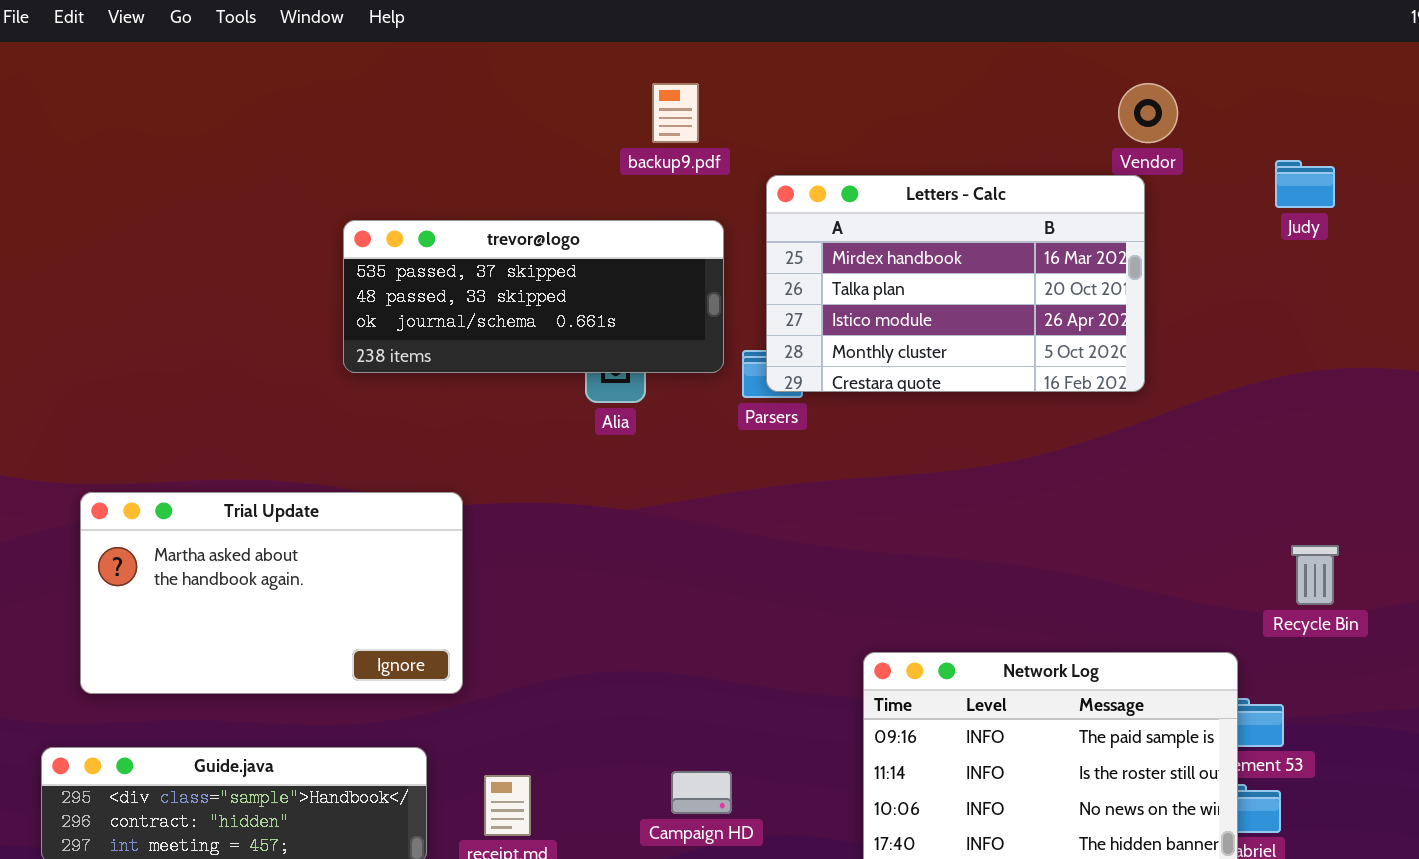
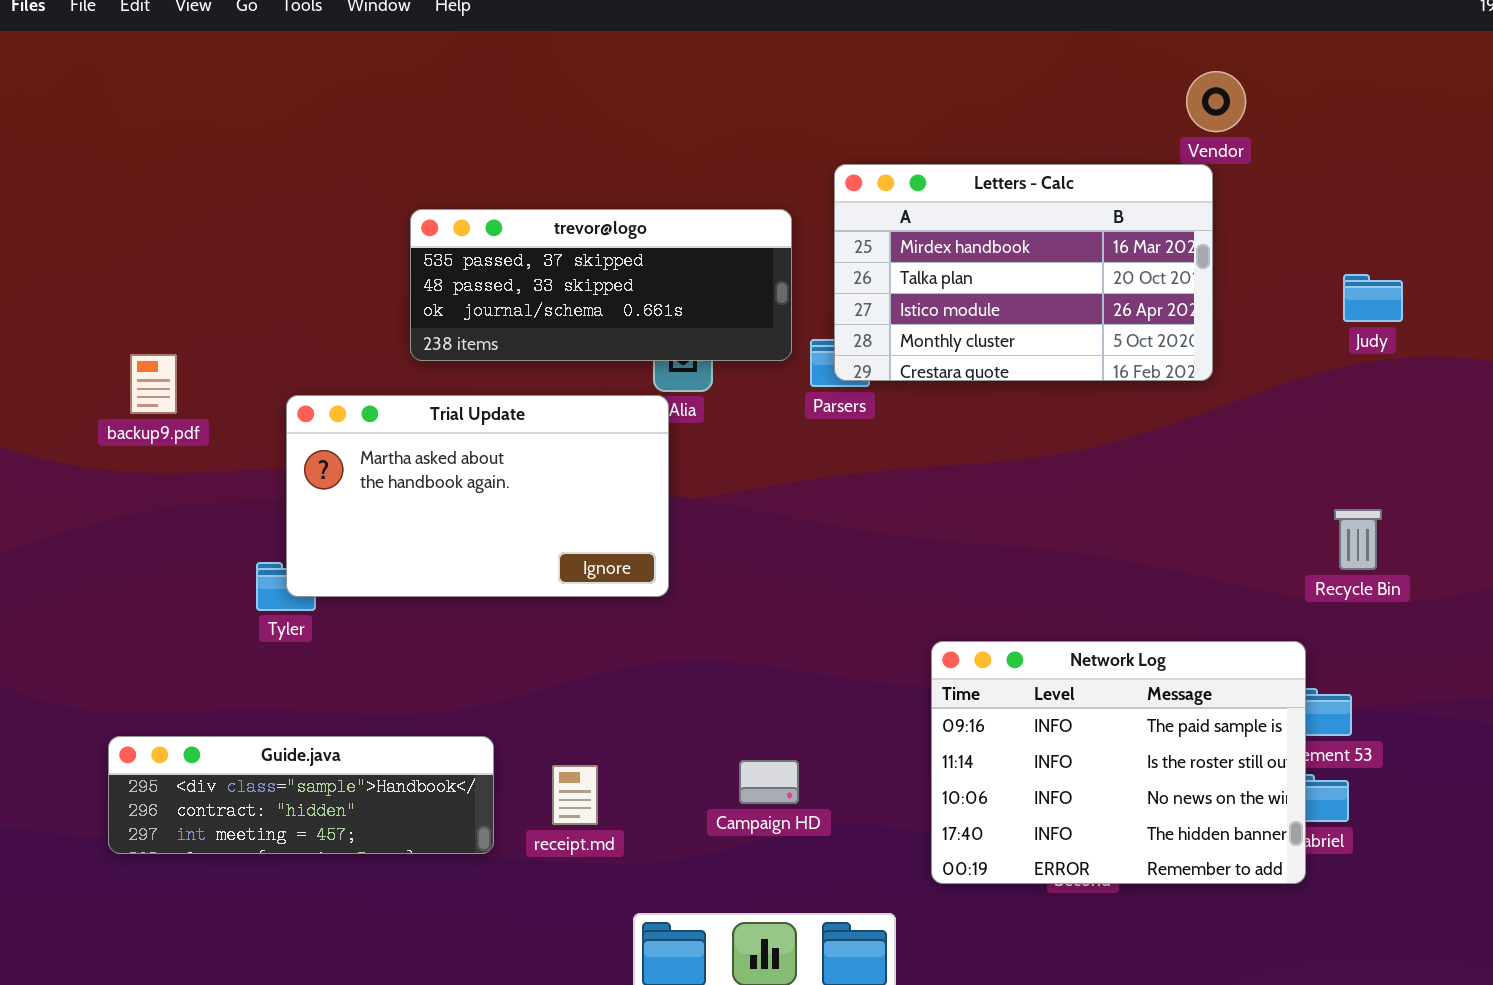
backup9.pdf: [652,83,699,143] -> [130,354,177,414], moved
Judy: [1275,160,1335,208] -> [1343,274,1403,322], moved
Trial Update: [80,492,463,694] -> [286,395,669,597], moved
Recycle Bin: [1291,545,1339,605] -> [1334,509,1382,570], moved

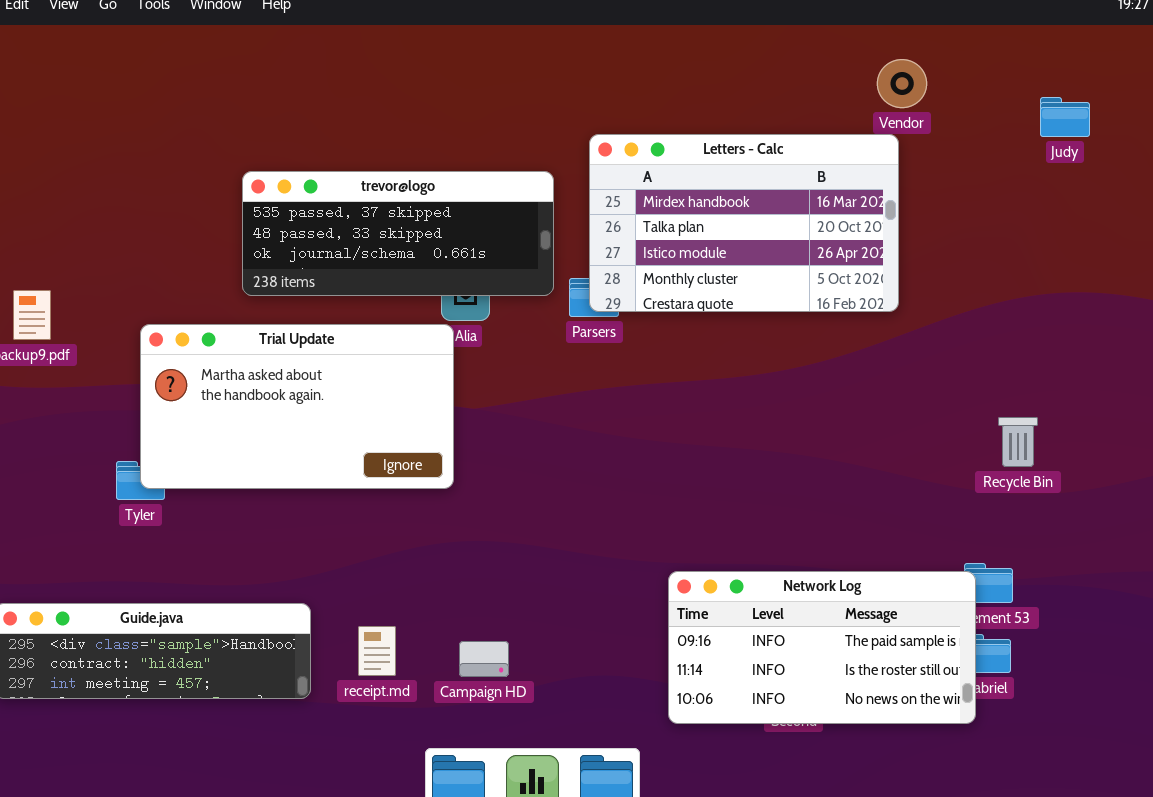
Judy: [1343,274,1403,322] -> [1040,97,1090,137], moved
Network Log: [931,641,1306,884] -> [668,571,976,724], resized
Campaign HD: [739,760,799,804] -> [459,641,509,677], moved

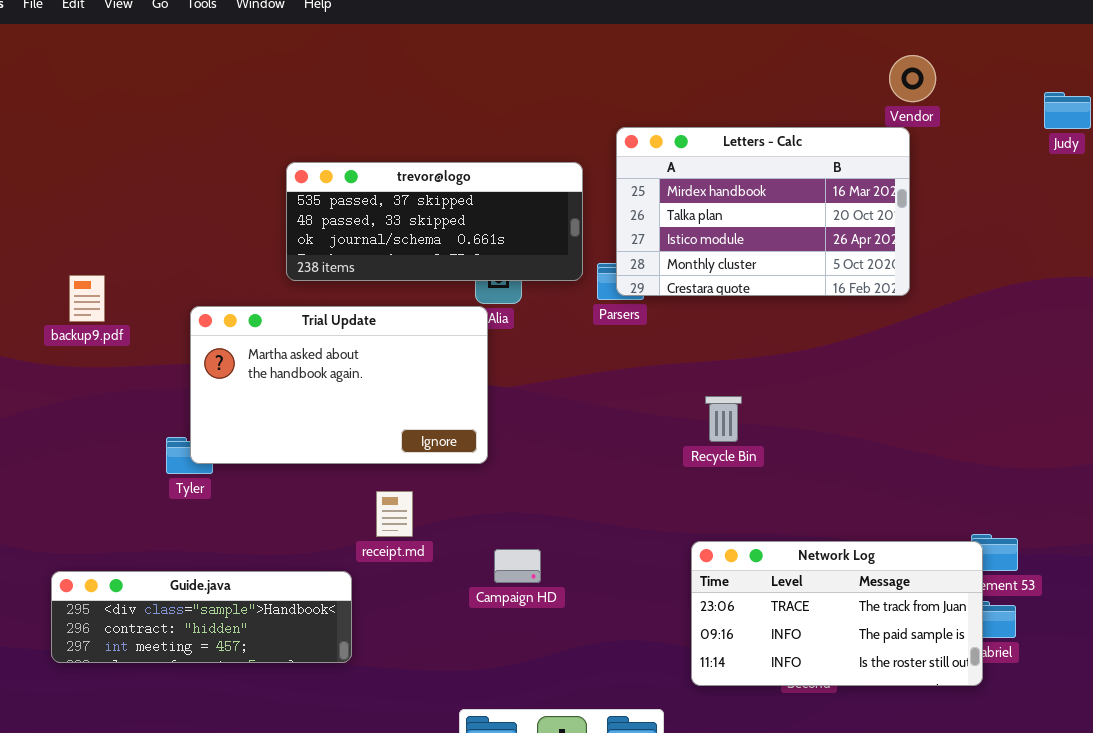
Recycle Bin: [998,417,1038,467] -> [705,396,742,442], moved
Network Log: [668,571,976,724] -> [691,541,983,686], scrolled up 1 row
receipt.md: [358,626,396,676] -> [376,491,413,537], moved
Campaign HD: [459,641,509,677] -> [494,549,541,583], moved

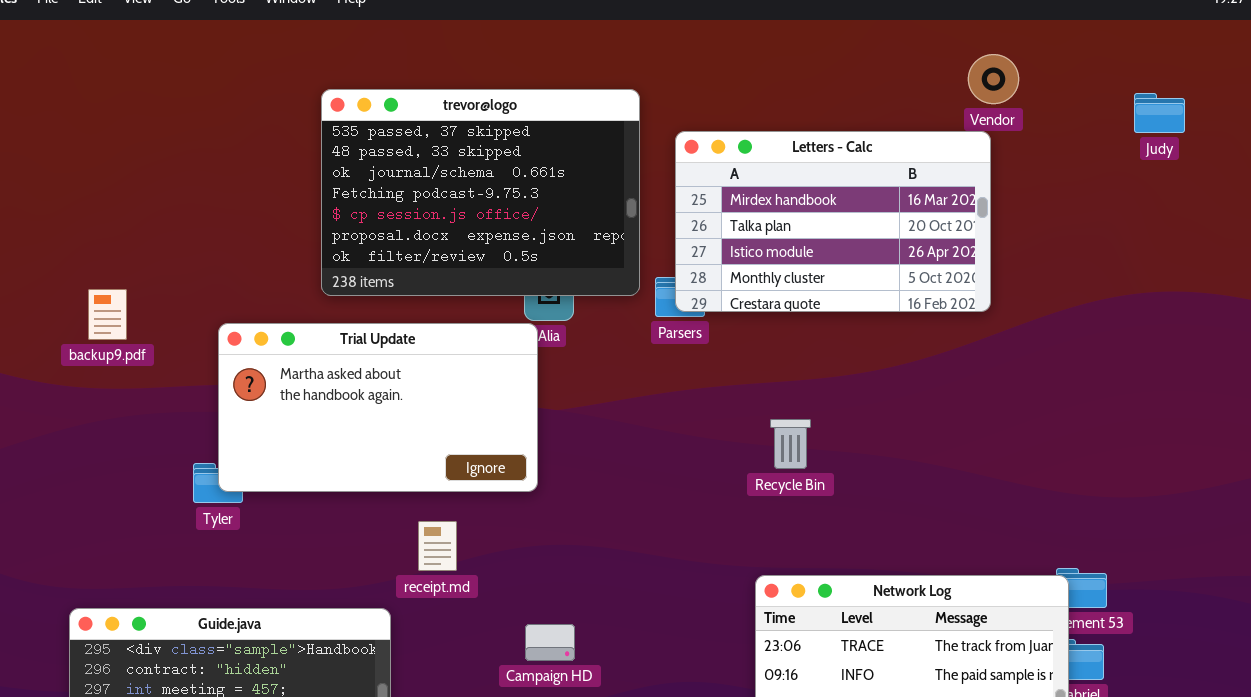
trevor@logo: [286,162,583,281] -> [321,89,640,296], resized
Campaign HD: [494,549,541,583] -> [525,624,575,661], moved

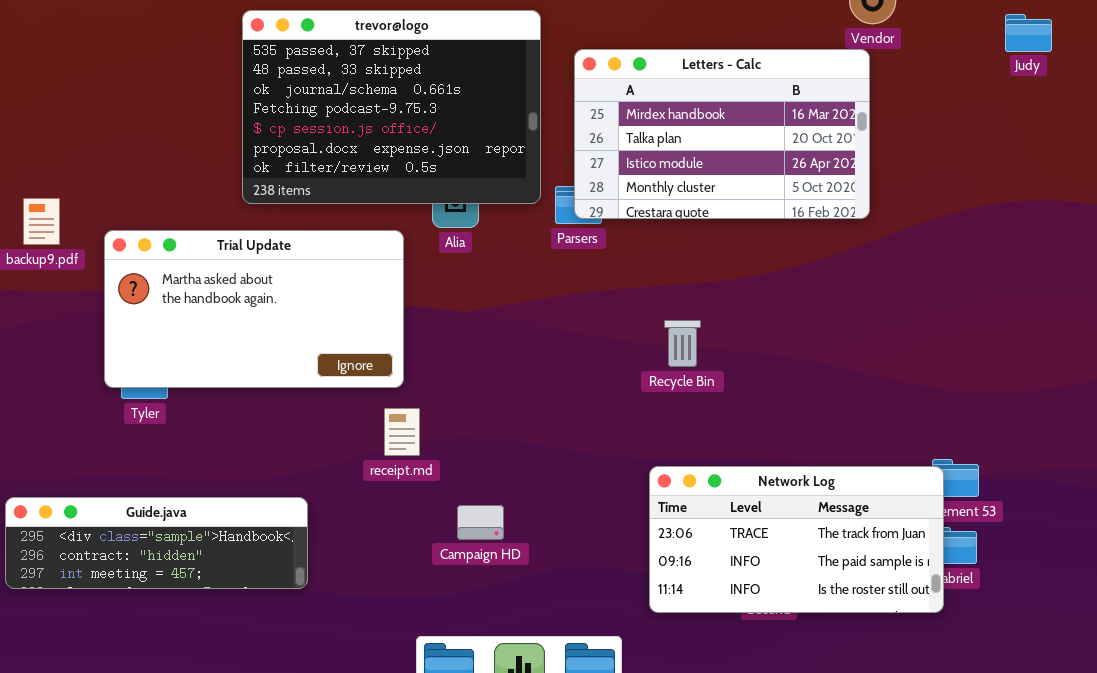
Trial Update: [218,323,538,492] -> [104,230,404,388], moved
receipt.md: [418,521,457,571] -> [384,408,420,456], moved
Campaign HD: [525,624,575,661] -> [457,505,504,540], moved

